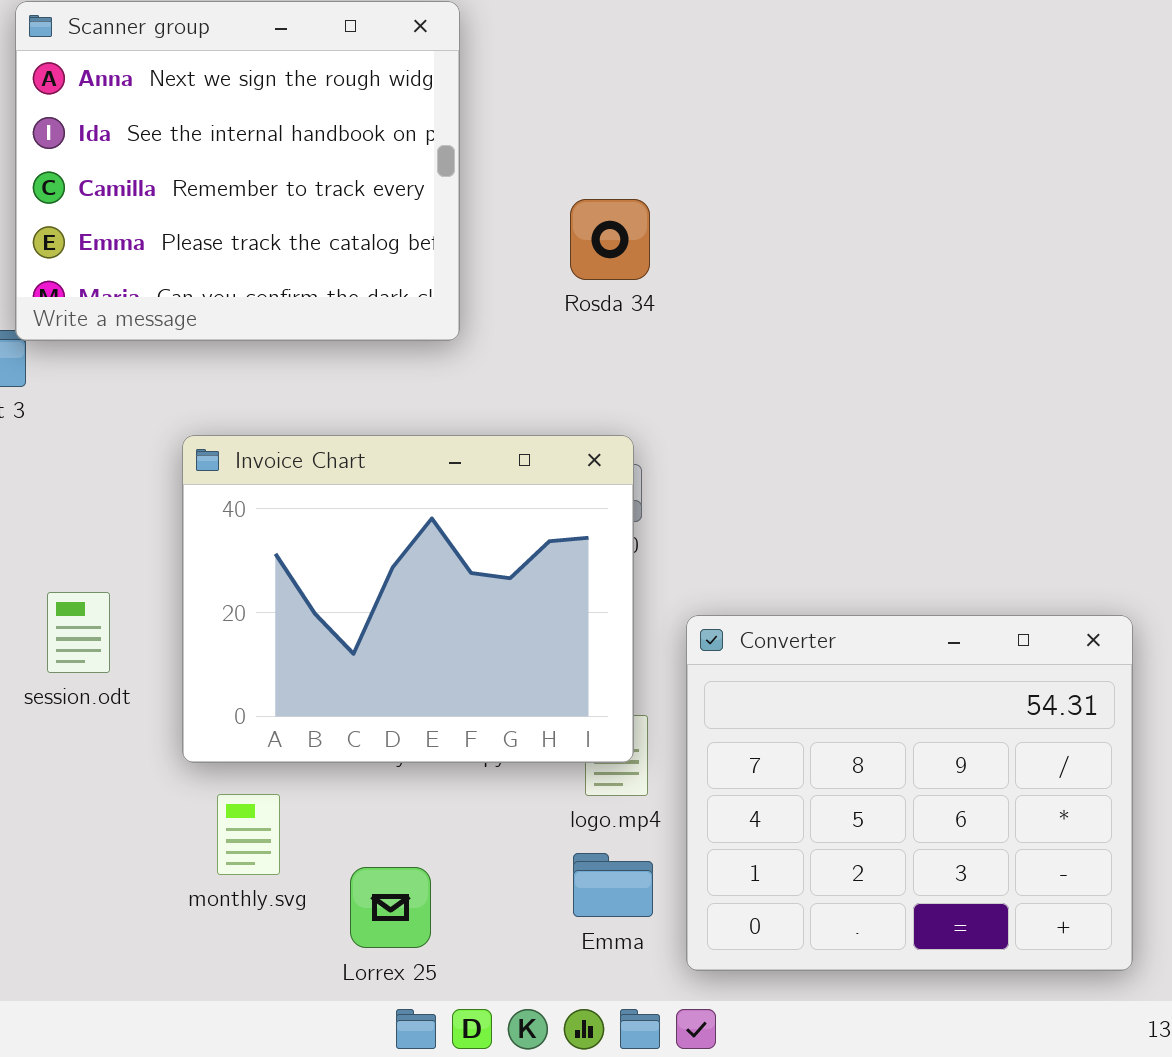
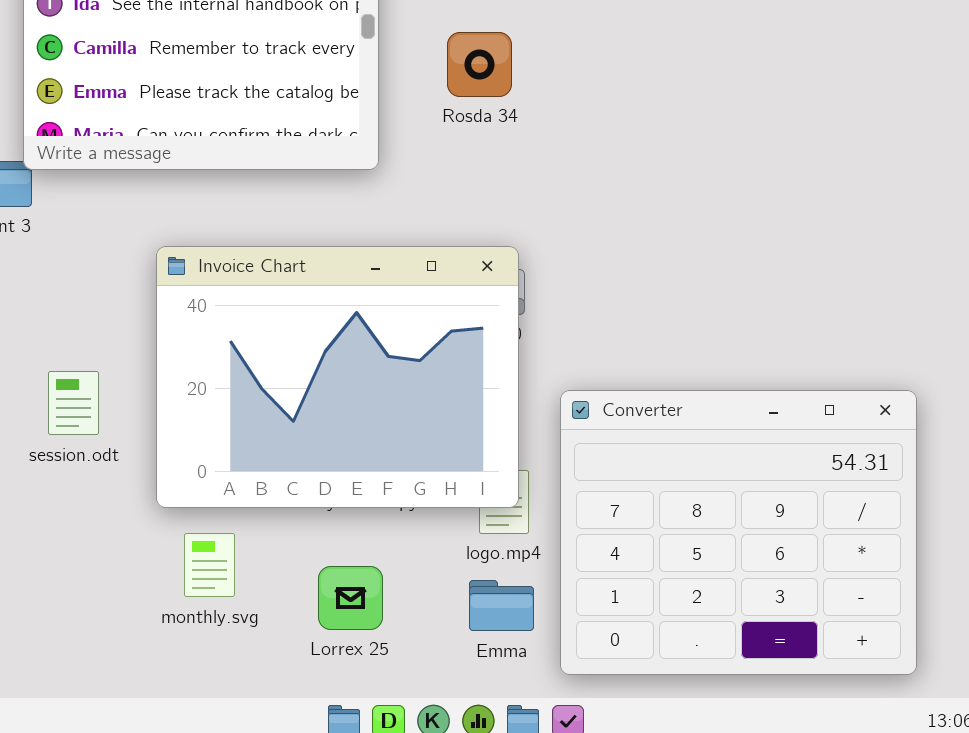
Rosda 34: [570,199,650,280] -> [447,32,512,97], moved
Lorrex 25: [350,867,431,948] -> [318,566,383,630], moved

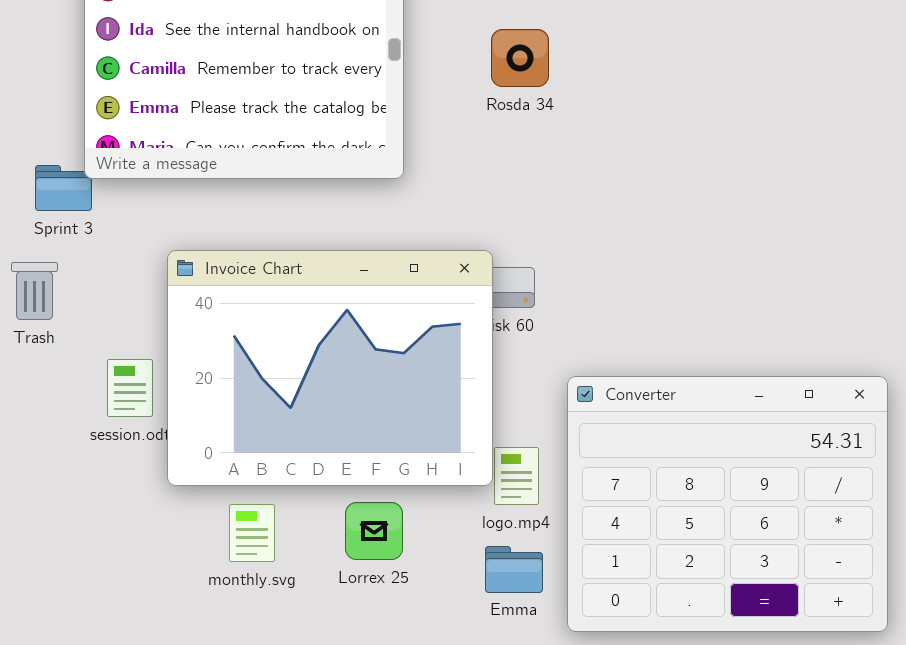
Rosda 34: [447,32,512,97] -> [491,29,549,87], moved
Invoice Chart: [156,246,519,508] -> [167,250,493,486], moved
Lorrex 25: [318,566,383,630] -> [345,502,403,560], moved

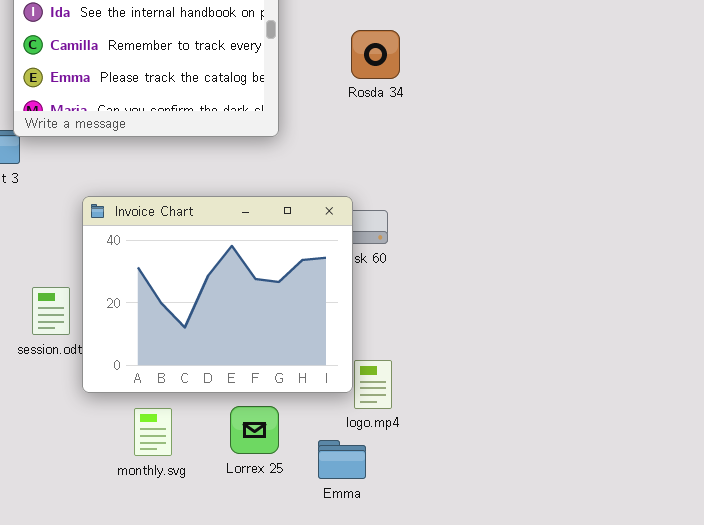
Rosda 34: [491,29,549,87] -> [351,30,400,79], moved
Converter: [567,376,888,632] -> none, closed
Emma: [485,546,543,593] -> [318,440,366,479], moved

